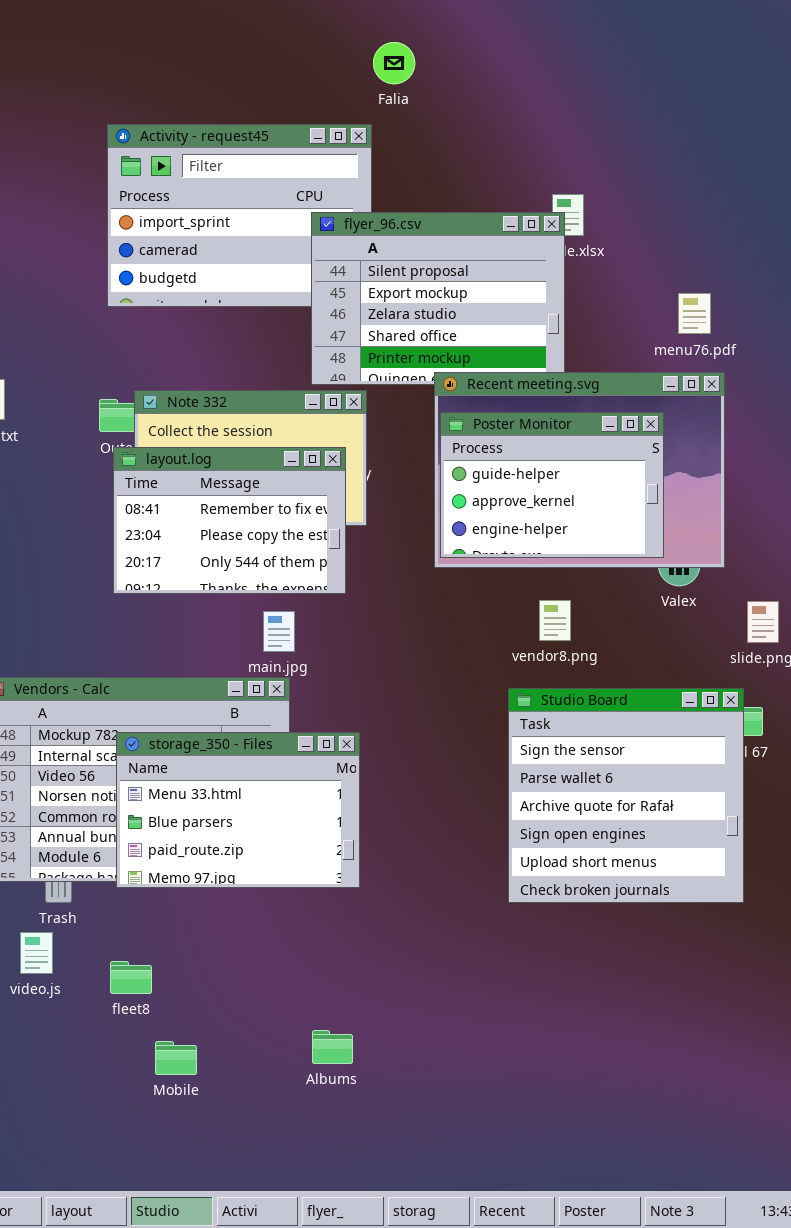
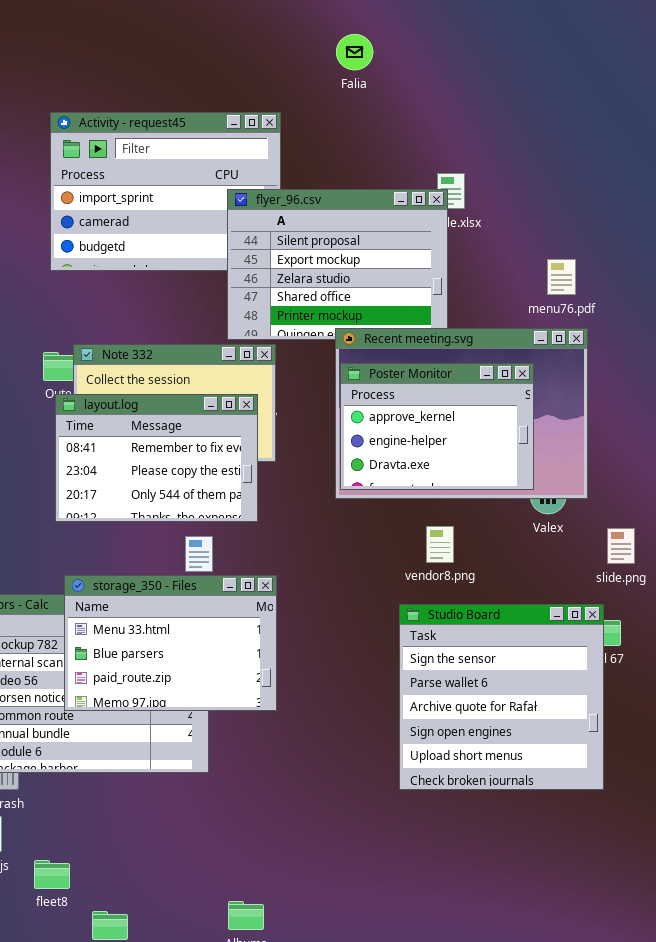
Falia: [373,42,415,84] -> [336,34,373,70], moved
Poster Monitor: [440,412,664,558] -> [340,363,534,490], scrolled down 1 row
storage_350 - Files: [116,732,360,888] -> [64,575,277,711], moved
fleet8: [110,961,152,994] -> [34,860,70,889], moved

